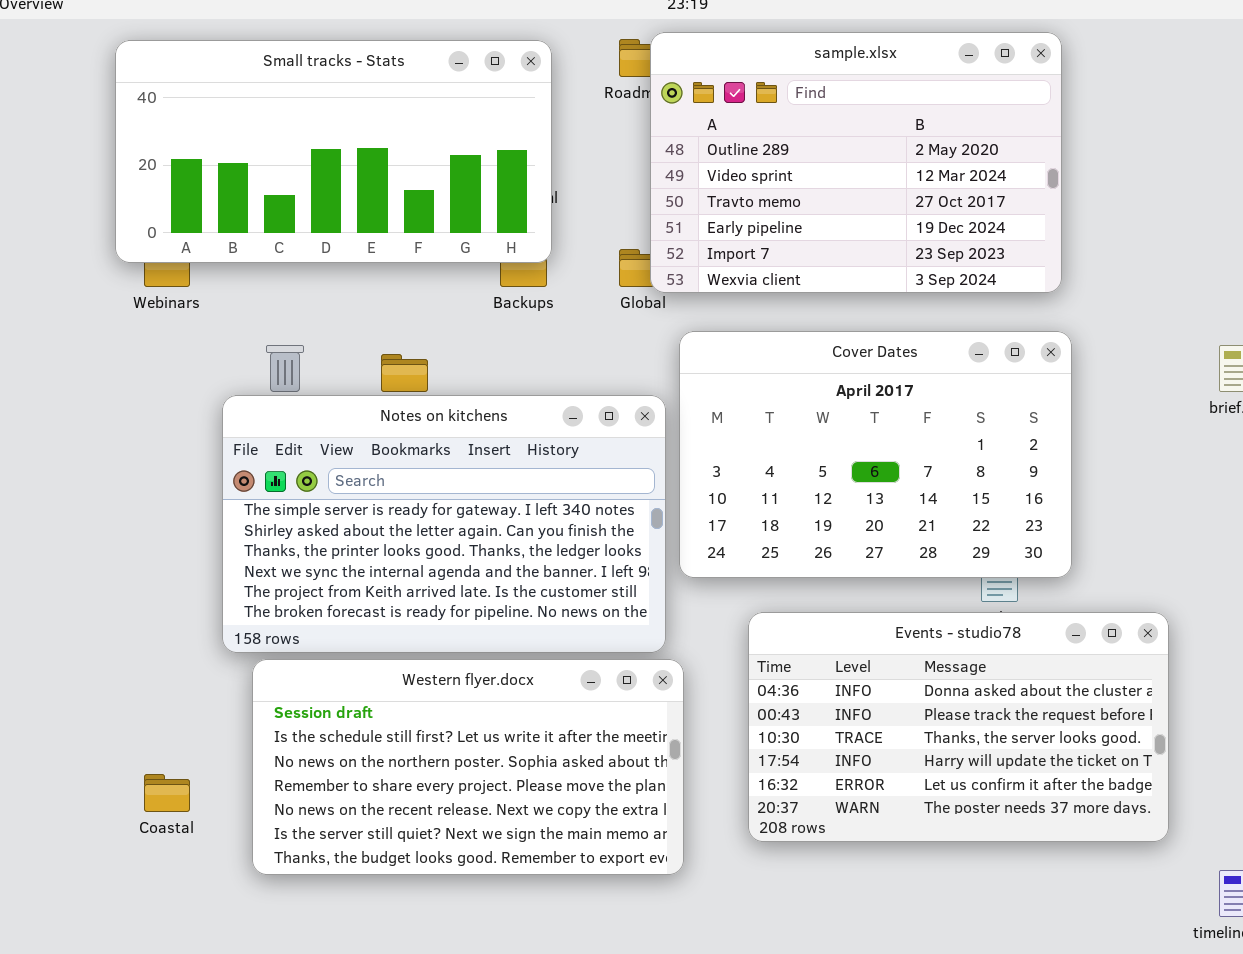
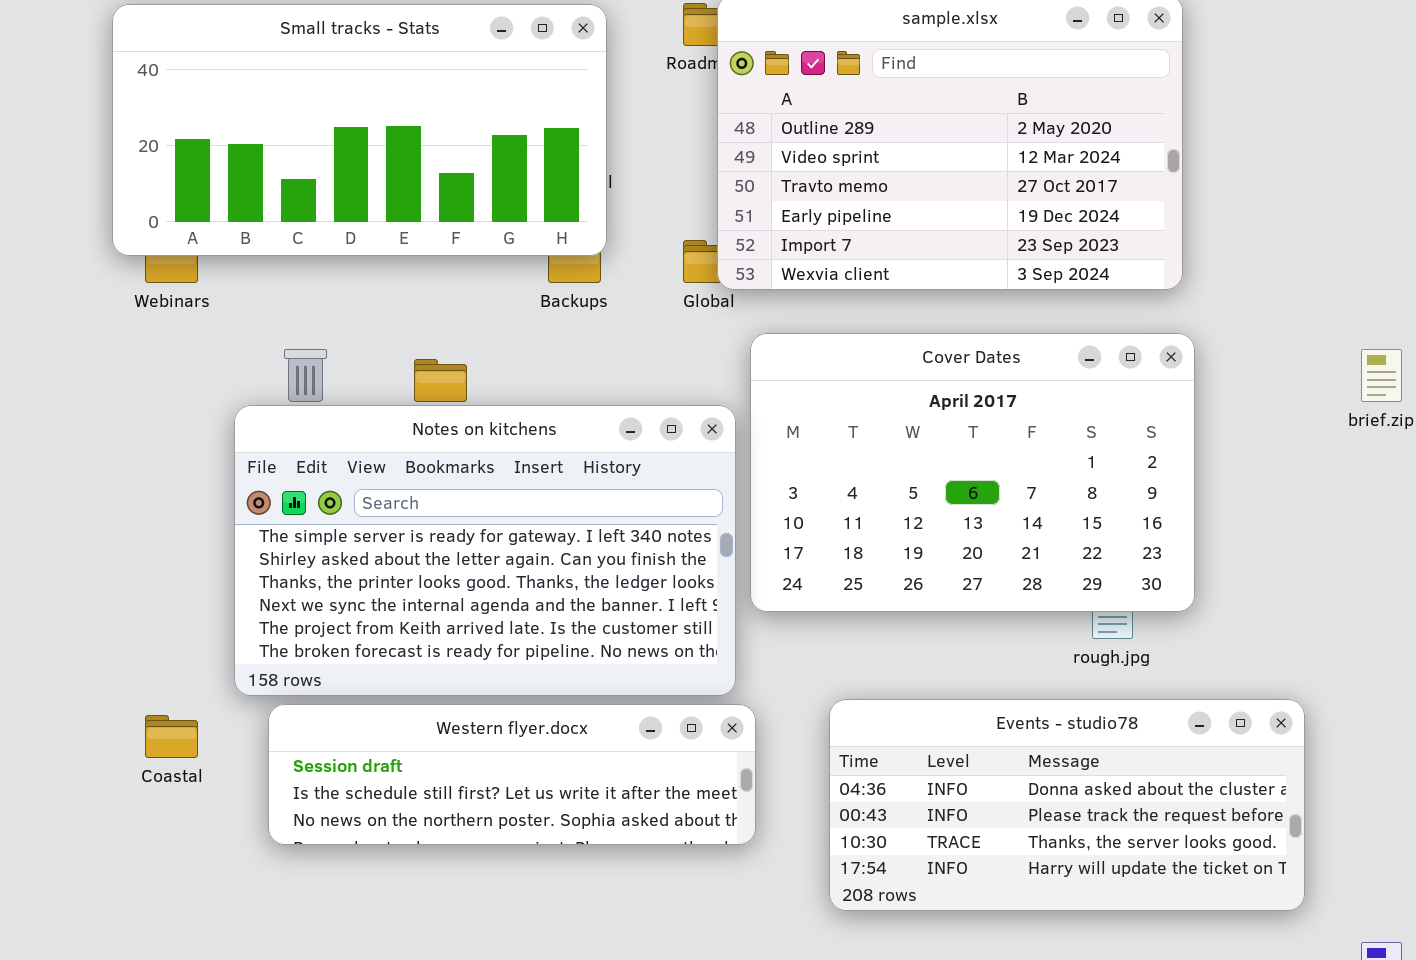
Events - studio78: [748,612,1169,842] -> [829,699,1305,911], resized
Western flyer.docx: [252,659,684,875] -> [268,704,756,845], resized
Coastal: [144,774,190,812] -> [145,715,198,758], moved

